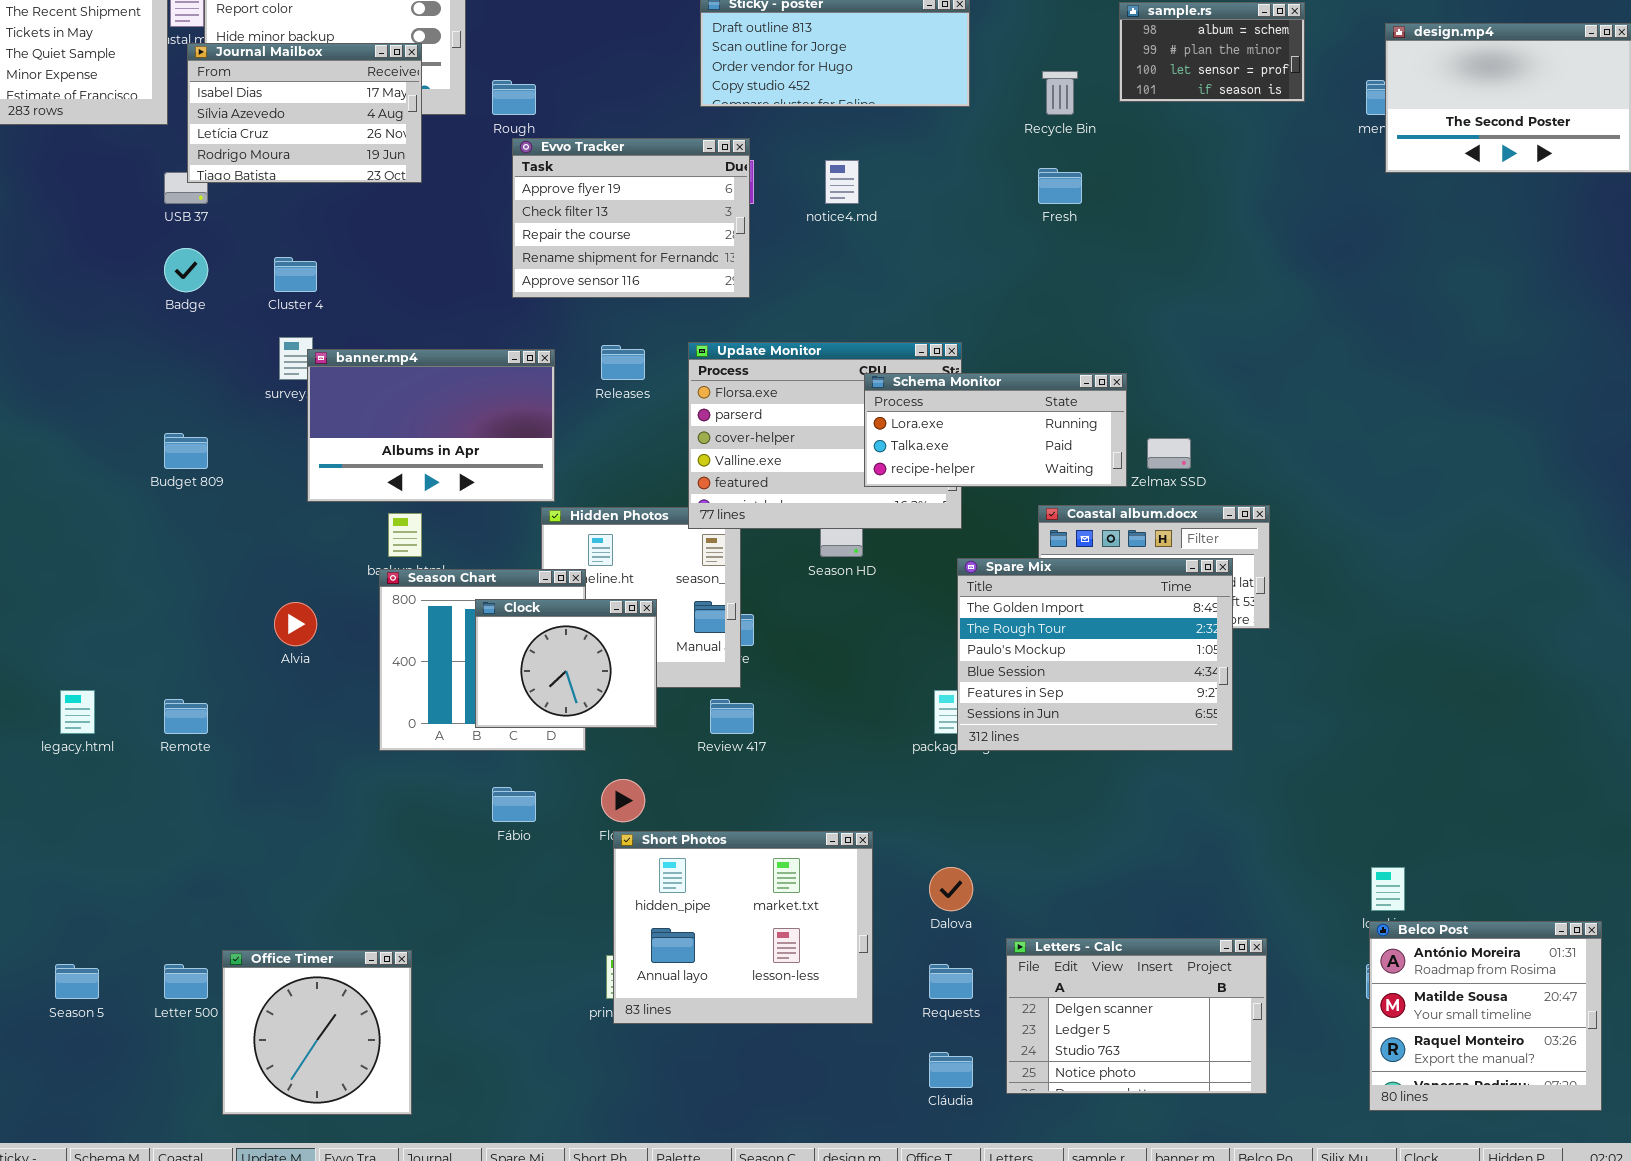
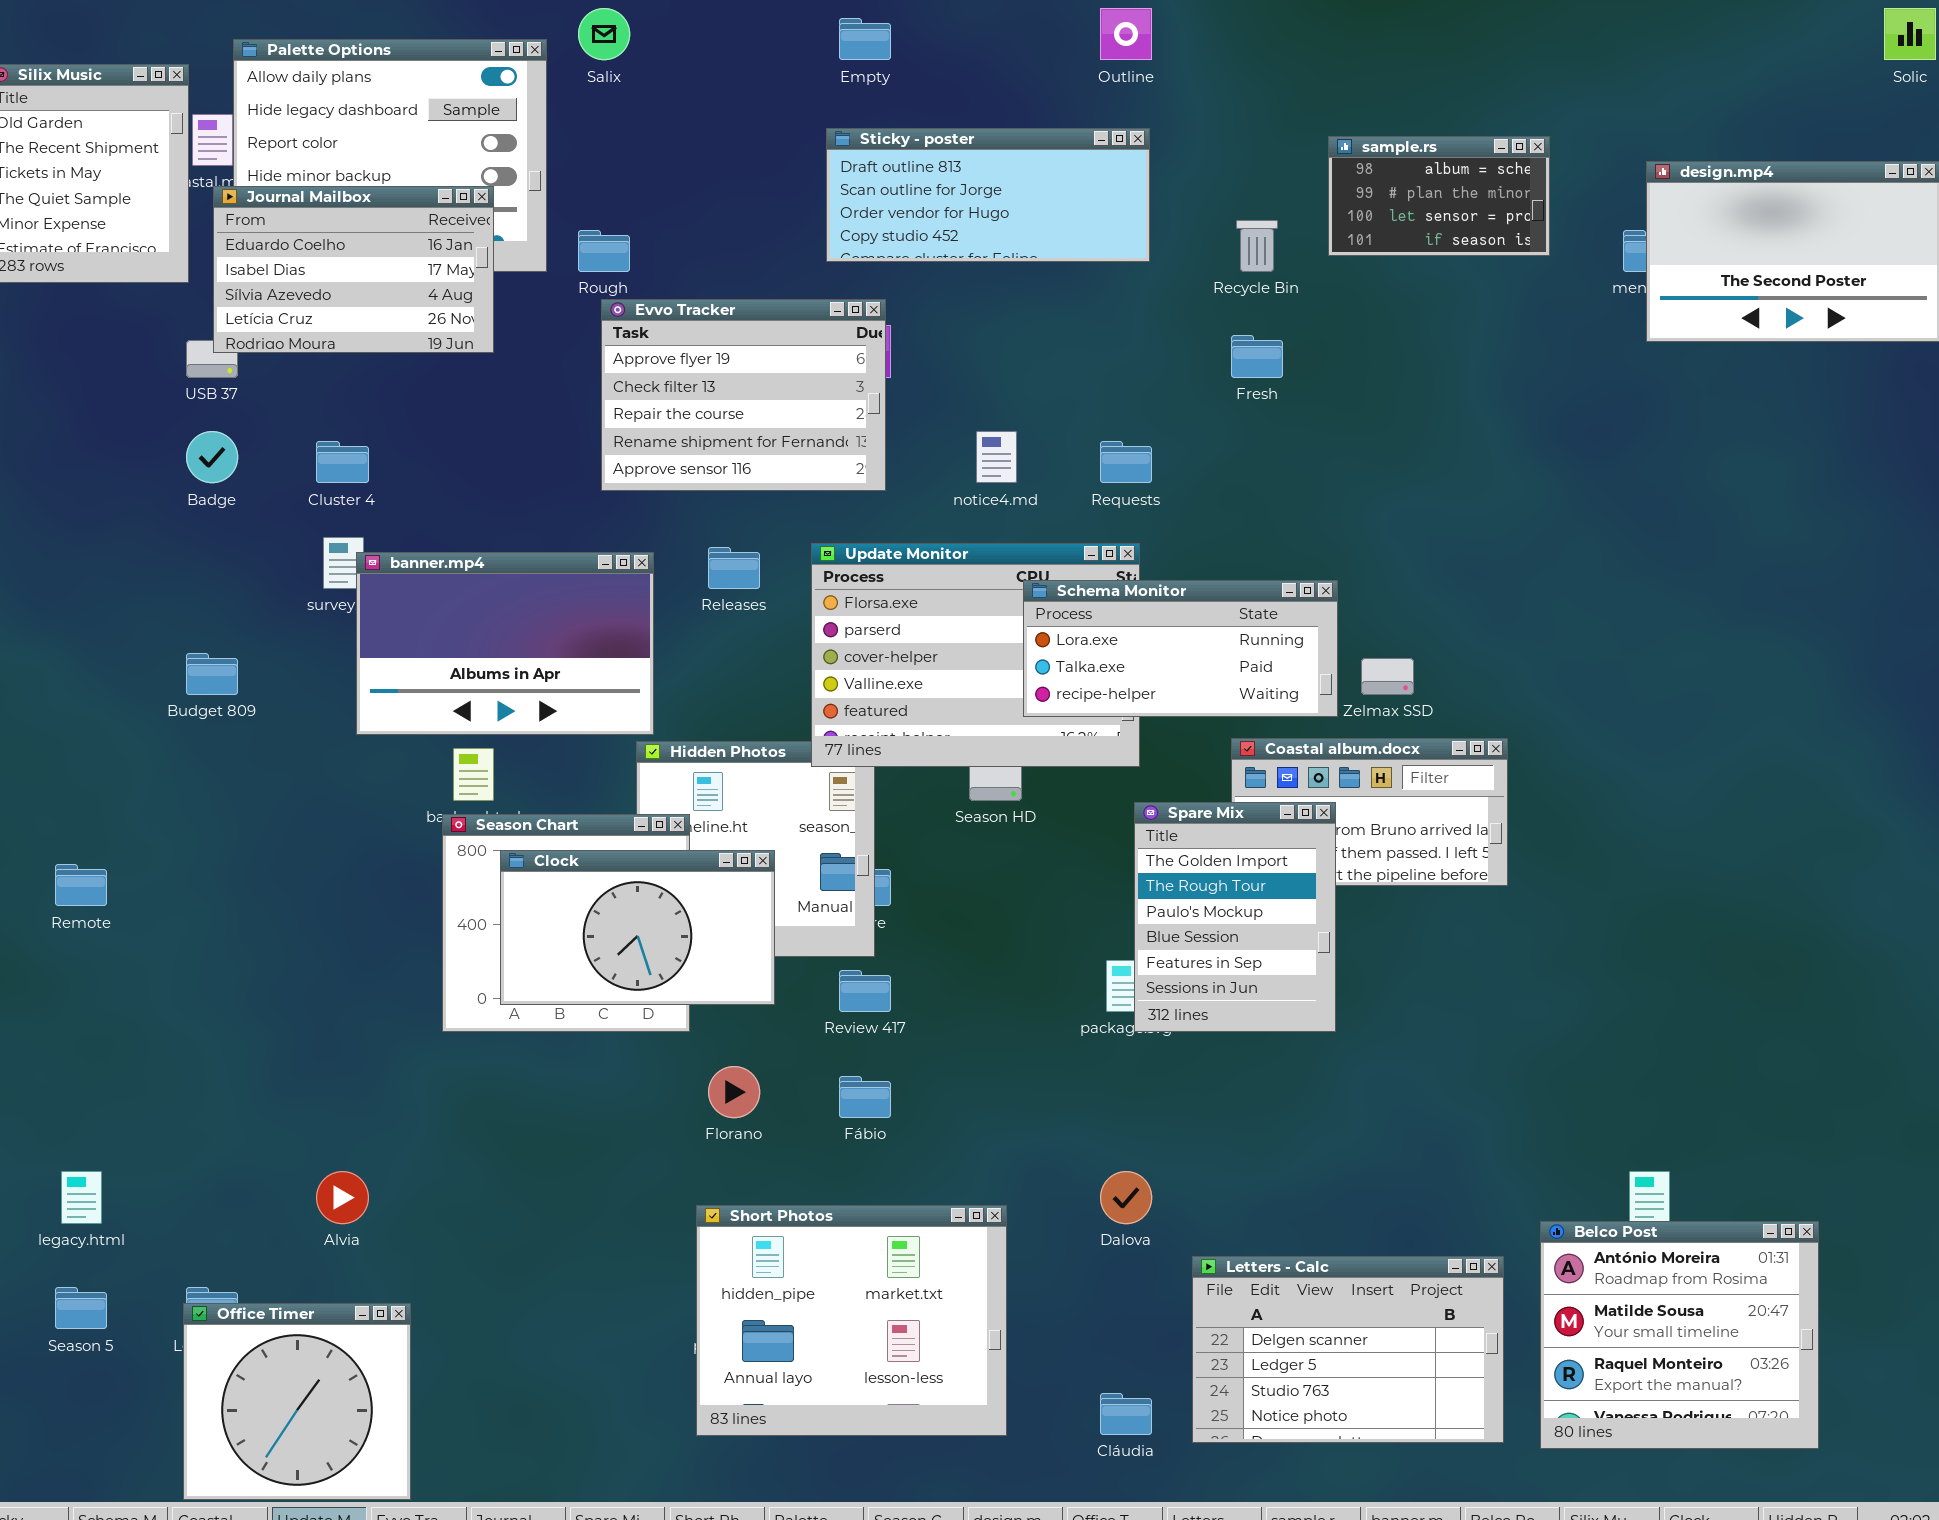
Journal Mailbox: [187,43,422,183] -> [213,186,494,353], scrolled up 1 row
notice4.md: [825,160,859,204] -> [976,431,1017,483], moved
Spare Mix: [957,558,1233,751] -> [1134,802,1336,1032], resized
Clock: [475,599,657,728] -> [500,850,775,1005], resized
Alvia: [274,602,317,646] -> [316,1171,369,1224], moved
legacy.html: [60,690,95,734] -> [61,1171,102,1224], moved
Remote: [164,699,208,734] -> [55,864,107,906], moved
Fábio: [492,787,536,822] -> [839,1076,891,1118], moved
Short Photos: [613,831,873,1024] -> [696,1205,1007,1436], moved
Belco Post: [1369,921,1602,1111] -> [1540,1221,1819,1449], moved
Office Timer: [222,950,412,1115] -> [183,1303,411,1500], moved
Requests: [929,964,973,999] -> [1100,441,1152,483], moved

